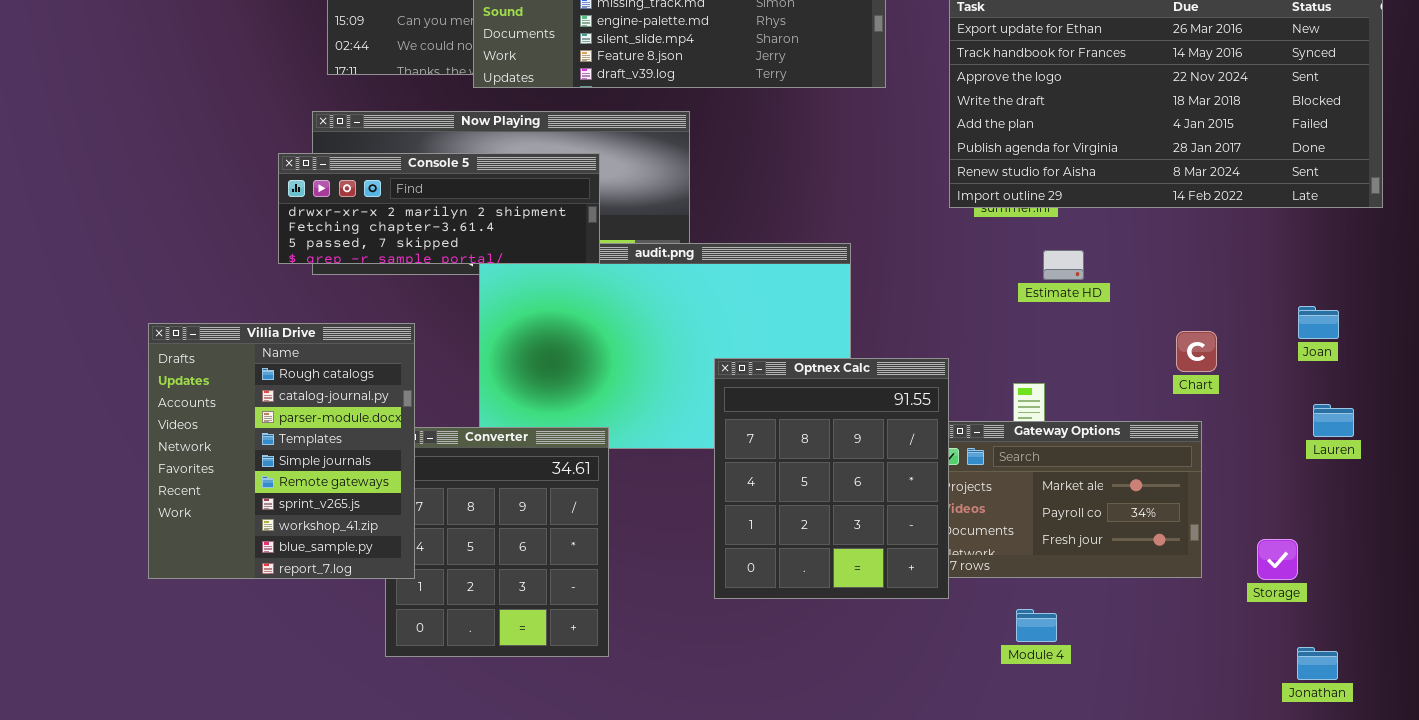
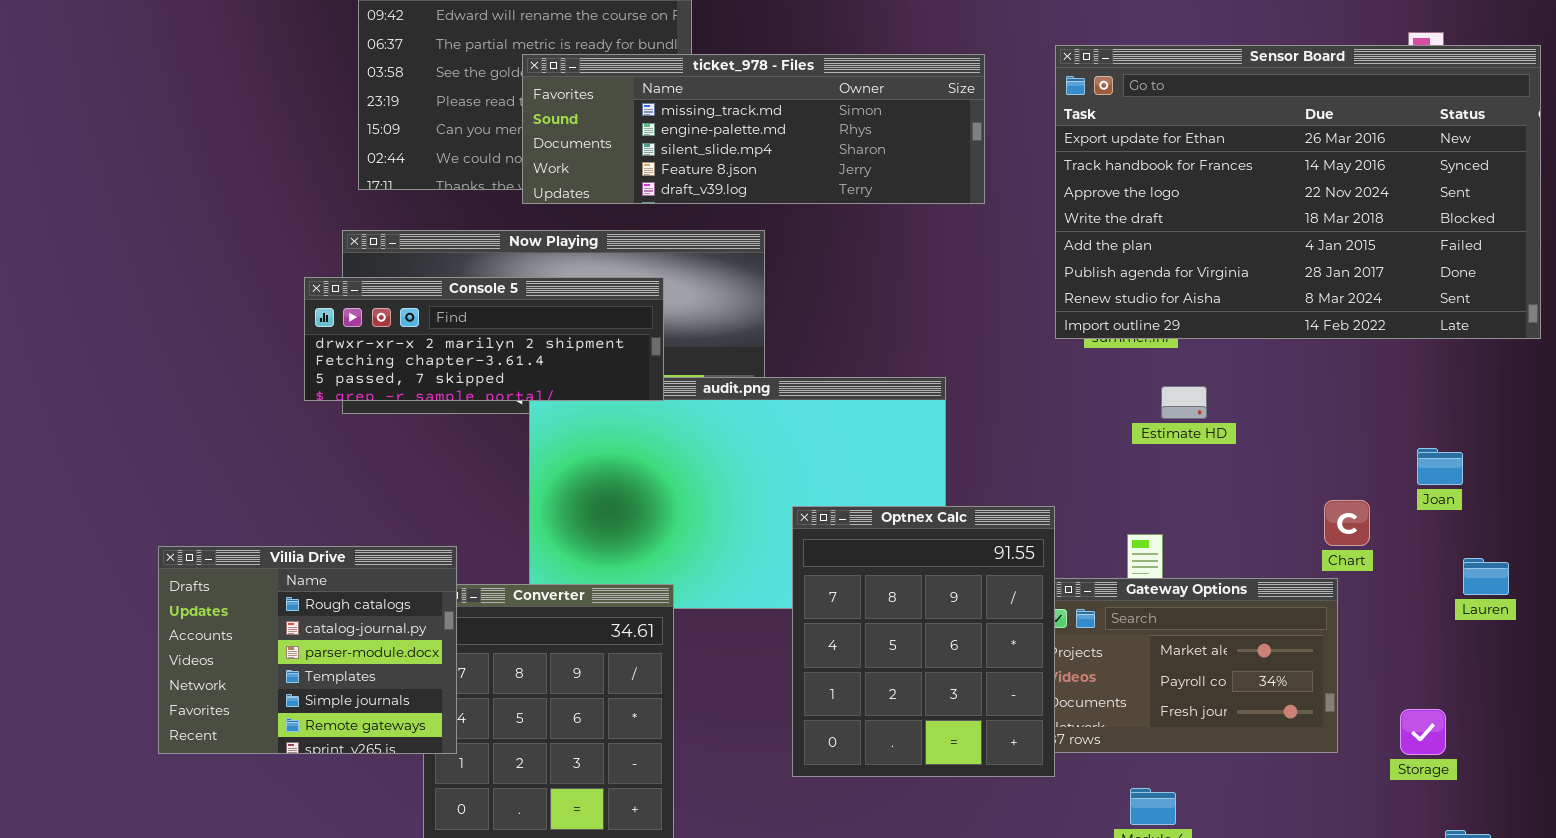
Joan: [1298,306,1339,339] -> [1417,448,1463,485], moved
Villia Drive: [148,323,415,579] -> [158,546,457,754], resized
Chart: [1176,331,1217,372] -> [1324,500,1370,546], moved

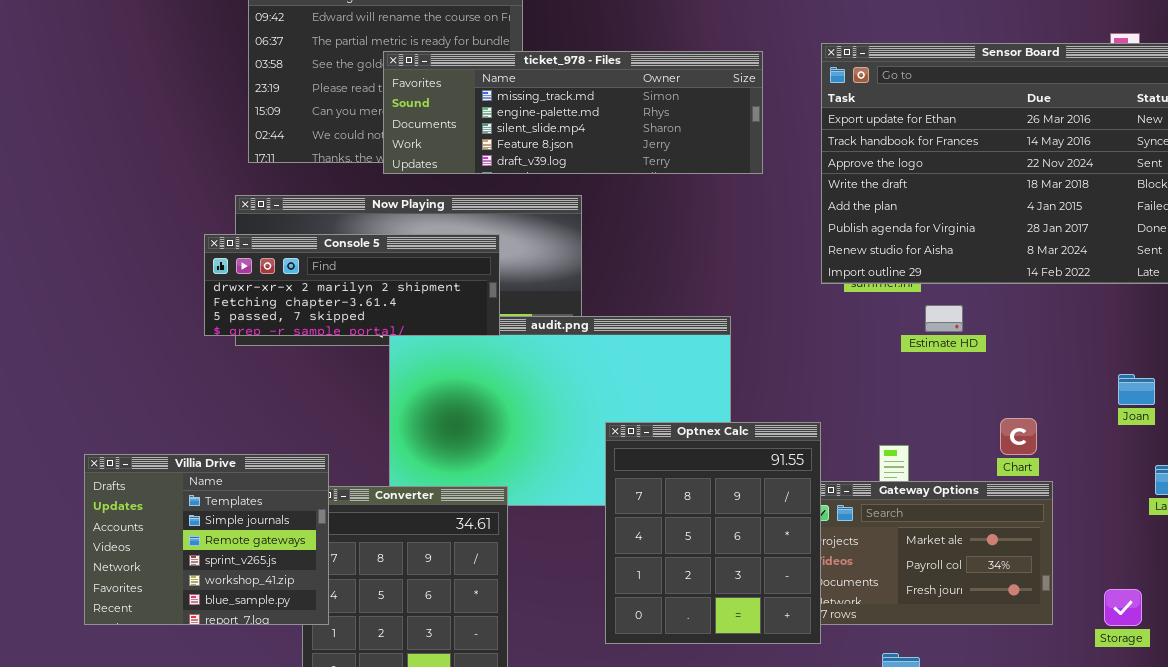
Estimate HD: [1161,386,1207,419] -> [925,305,963,332], moved
Chart: [1324,500,1370,546] -> [1000,418,1037,455], moved
Villia Drive: [158,546,457,754] -> [84,454,329,625], scrolled down 3 rows

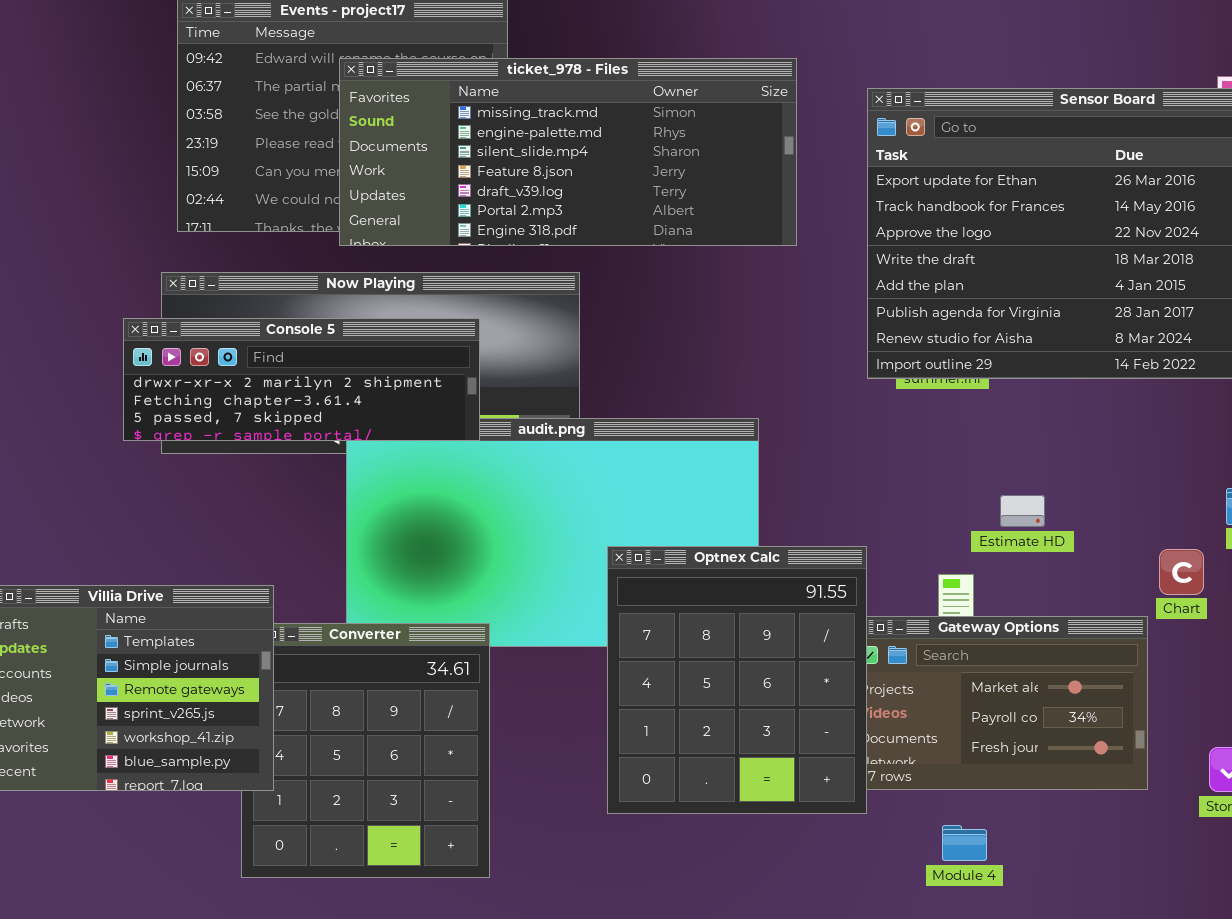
ticket_978 - Files: [383,51,763,174] -> [339,58,797,246], resized
Estimate HD: [925,305,963,332] -> [1000,495,1045,527], moved
Chart: [1000,418,1037,455] -> [1159,549,1204,595], moved

